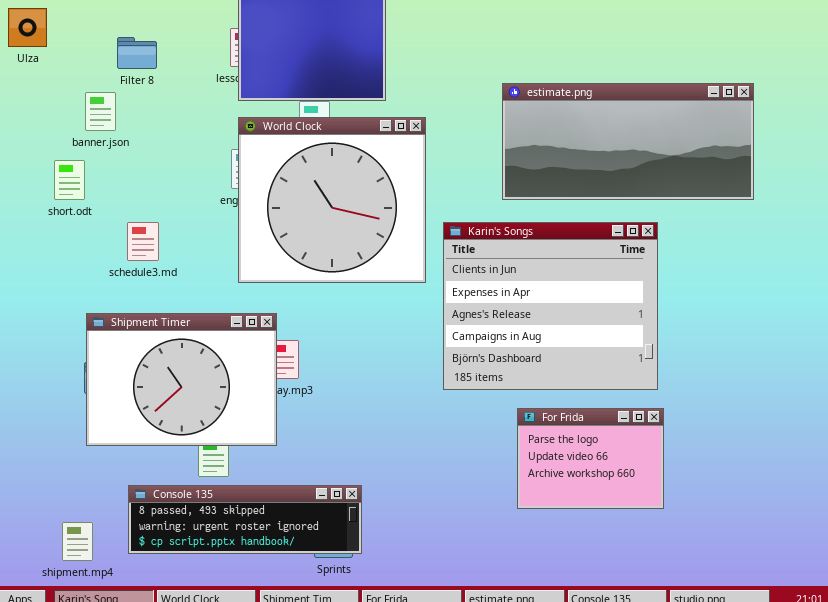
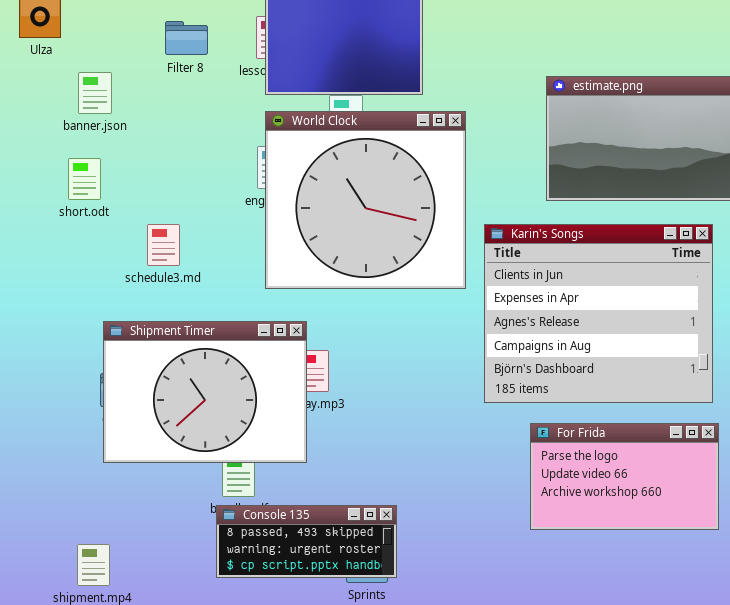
Filter 8: [117,37,157,69] -> [165,21,208,55], moved
banner.json: [85,92,116,131] -> [78,72,112,114], moved
For Frida: [517,408,664,509] -> [530,423,719,530], resized
Console 135: [128,485,362,554] -> [216,505,397,578], resized

